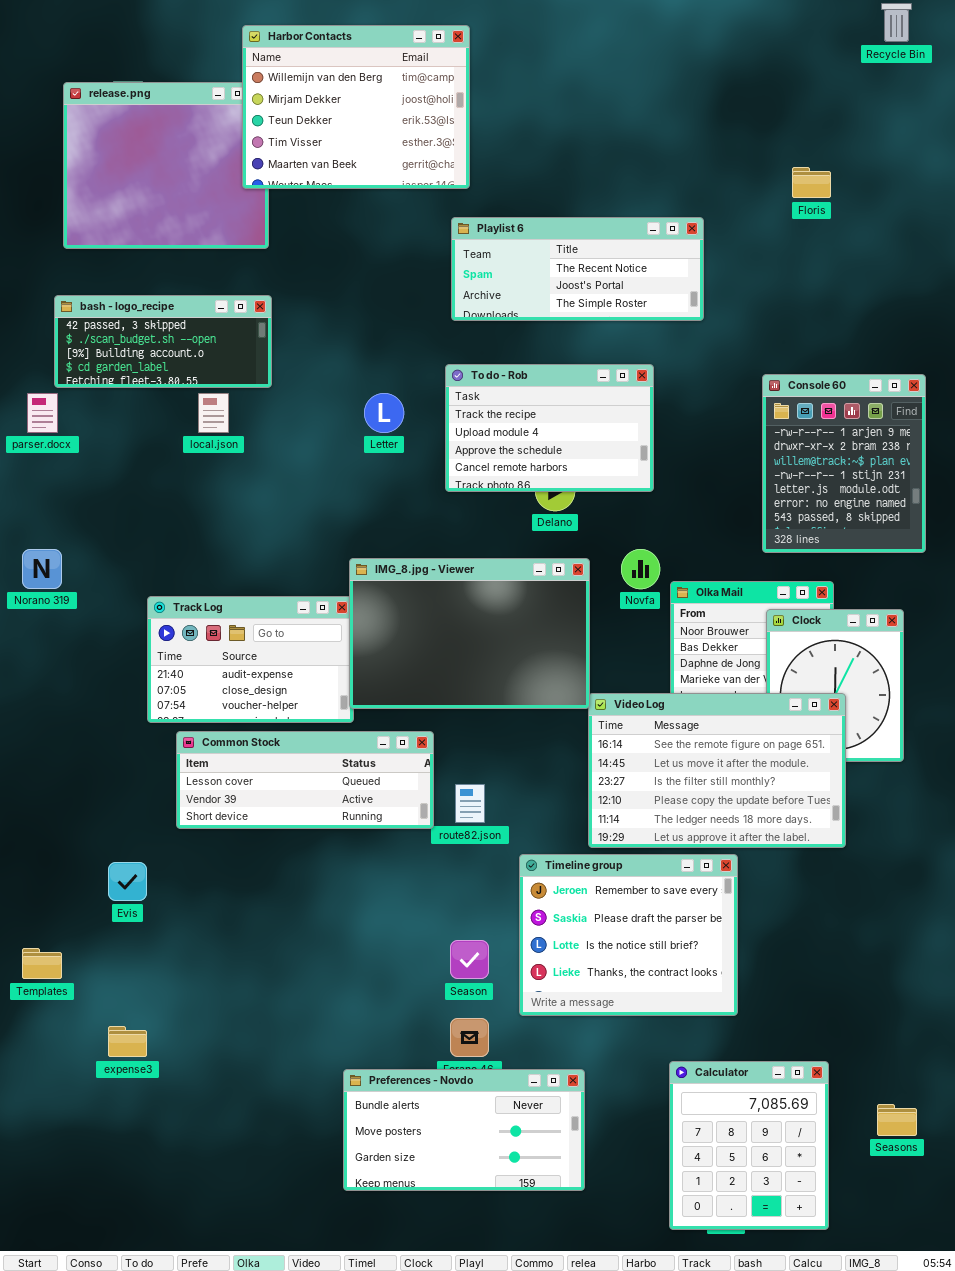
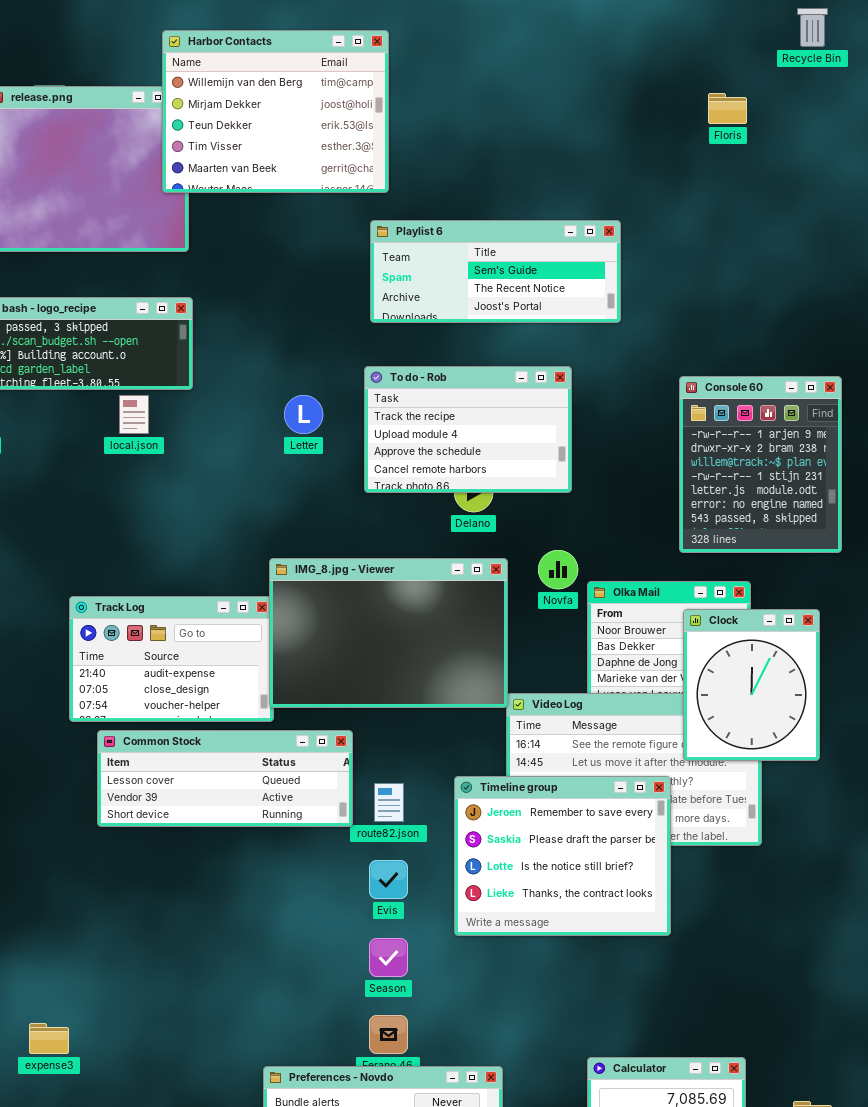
Floris: [792,167,831,198] -> [708,93,747,124], moved
Playlist 6: [451,217,704,321] -> [370,220,621,323], scrolled up 1 row
Clock: [766,609,904,762] -> [683,609,820,761], raised
Timeline group: [519,854,738,1016] -> [454,776,671,936], moved
Evis: [108,862,147,901] -> [369,860,408,899], moved

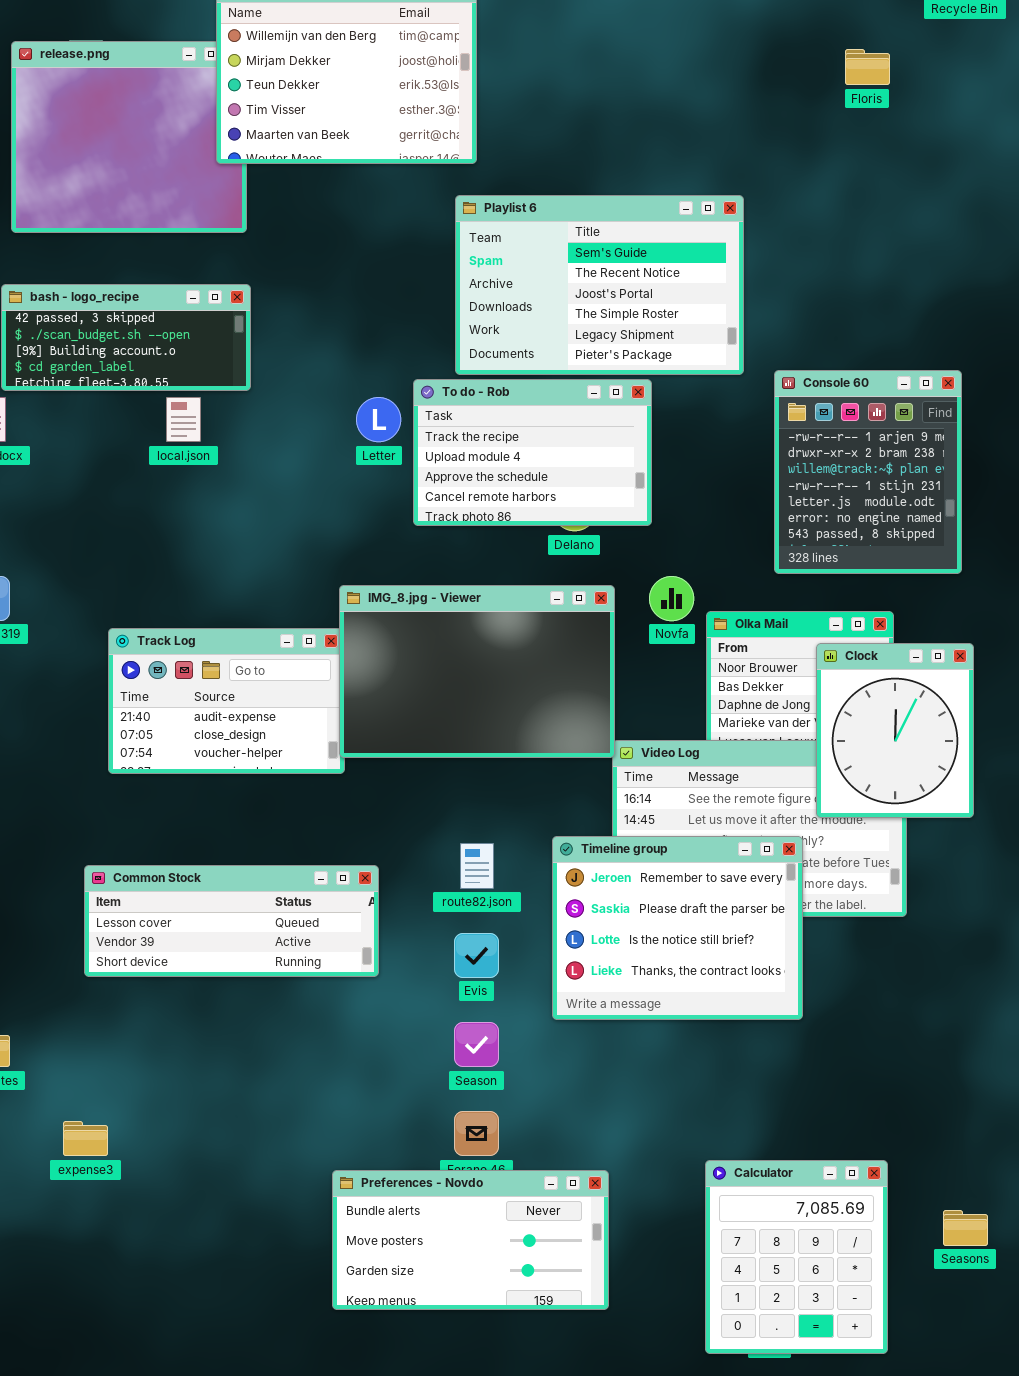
Playlist 6: [370,220,621,323] -> [455,195,744,375], resized
To do - Rob: [364,366,572,493] -> [413,379,652,526], moved
Console 60: [679,376,842,553] -> [774,370,962,574], moved
Common Stock: [97,730,353,827] -> [84,865,379,977], moved

